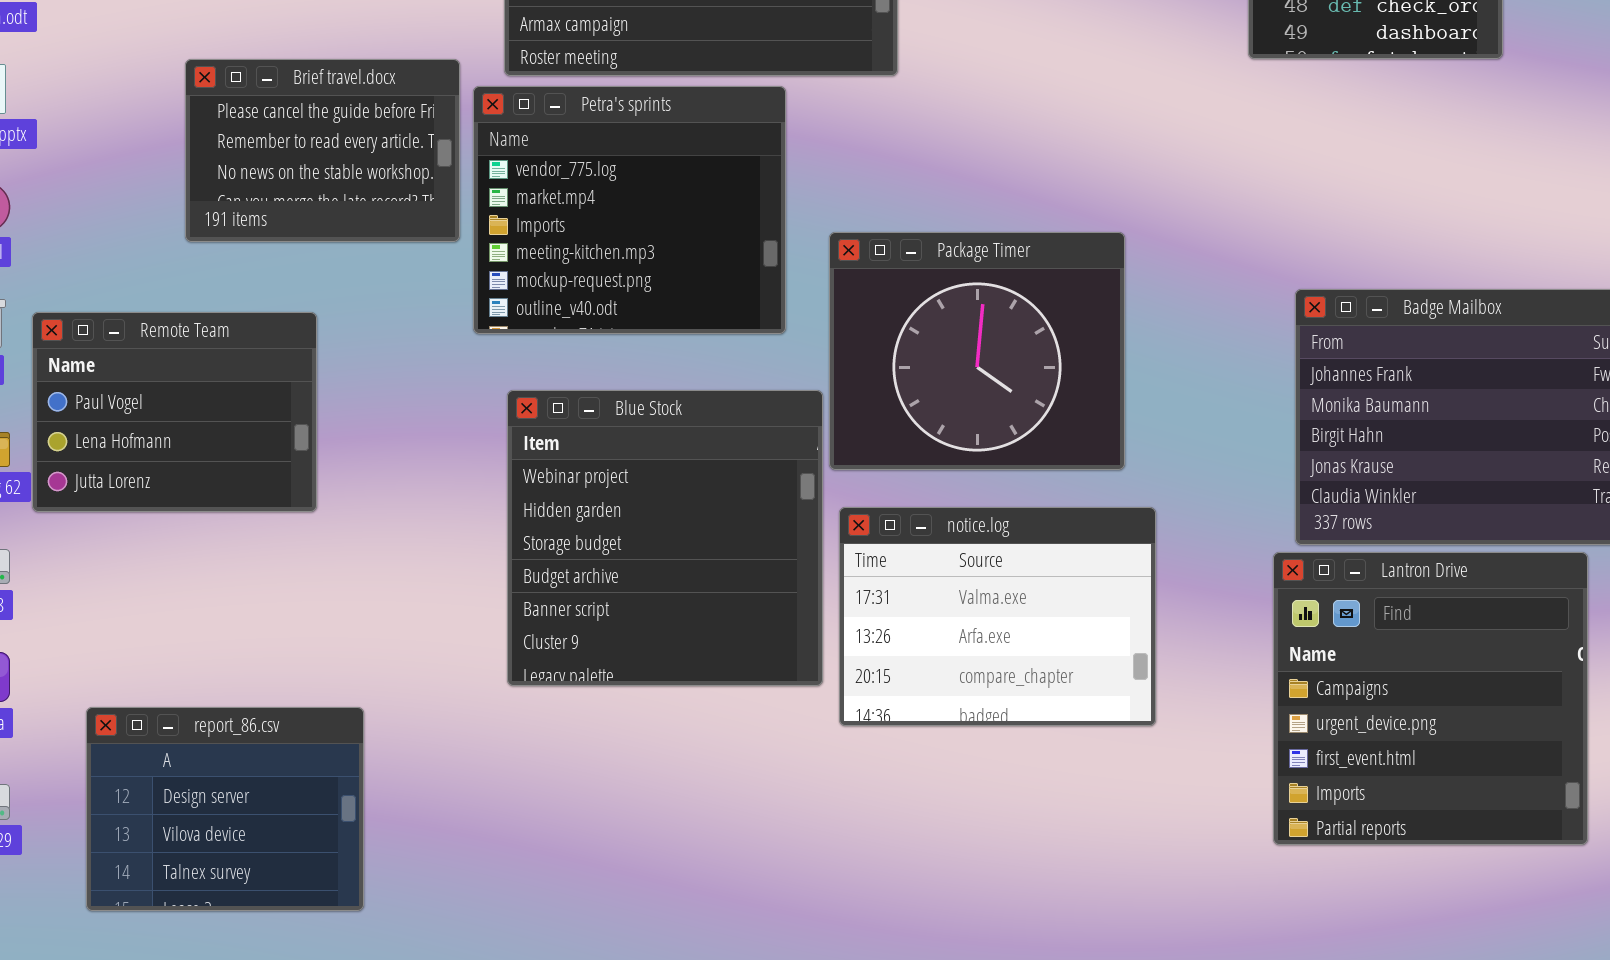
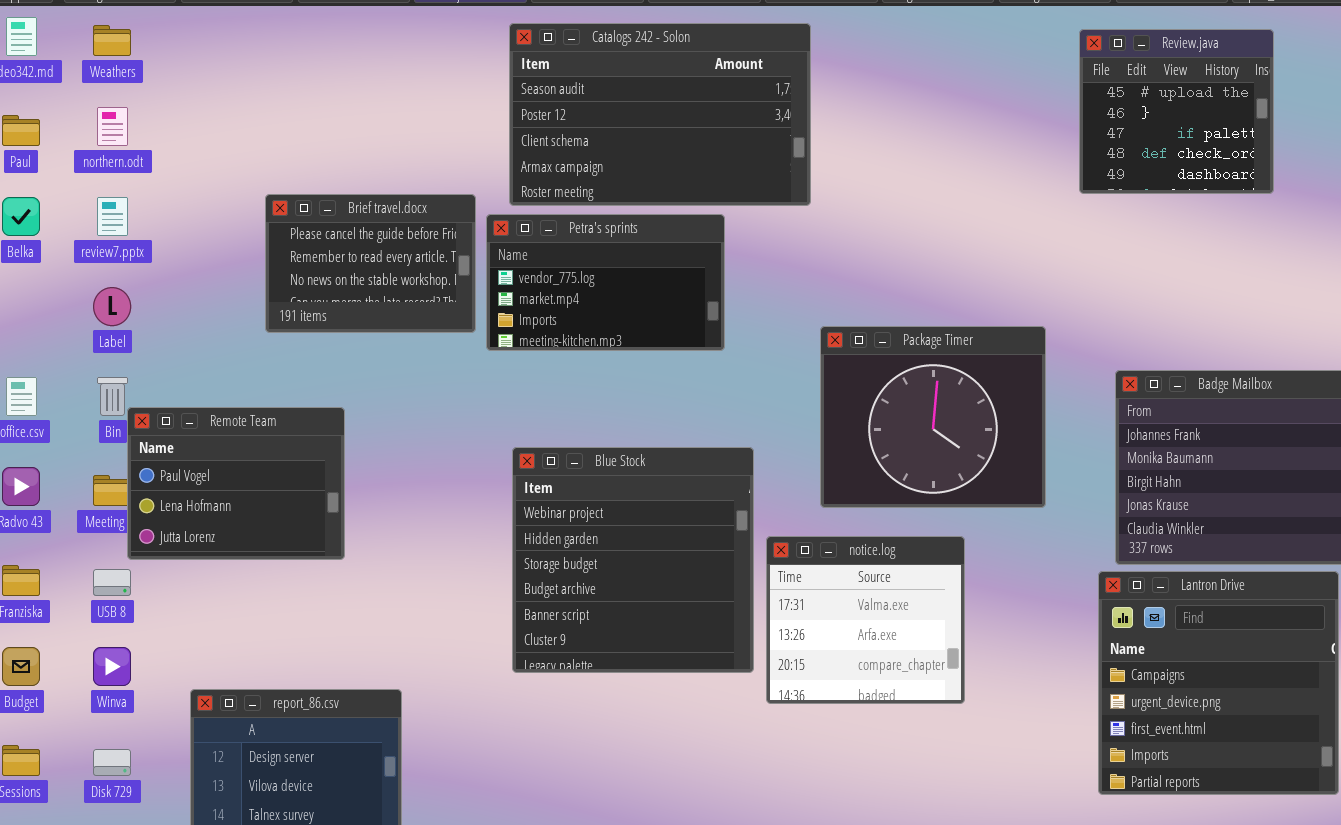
Petra's sprints: [473,86,786,334] -> [486,214,725,351], resized
Package Timer: [829,232,1125,470] -> [820,326,1046,508], moved
Remote Team: [32,312,317,512] -> [127,407,345,560], moved
notice.log: [839,507,1156,726] -> [766,536,965,704], resized

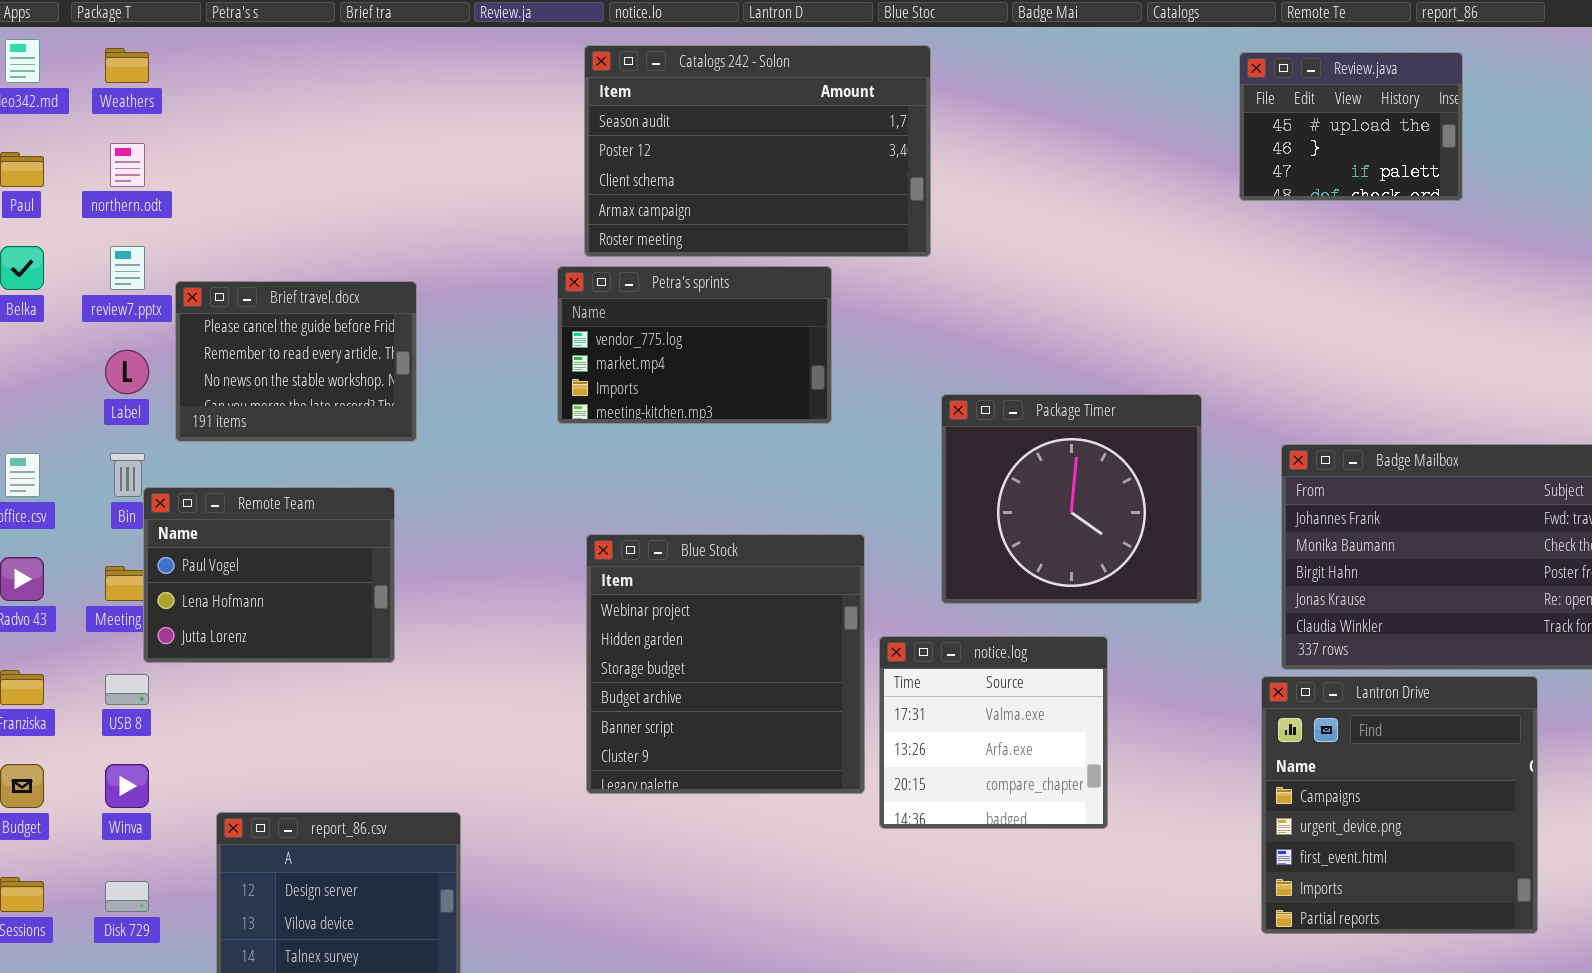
Review.java: [1079,29,1274,194] -> [1239,52,1463,201], resized
Brief travel.docx: [265,194,476,333] -> [175,281,417,442], moved

